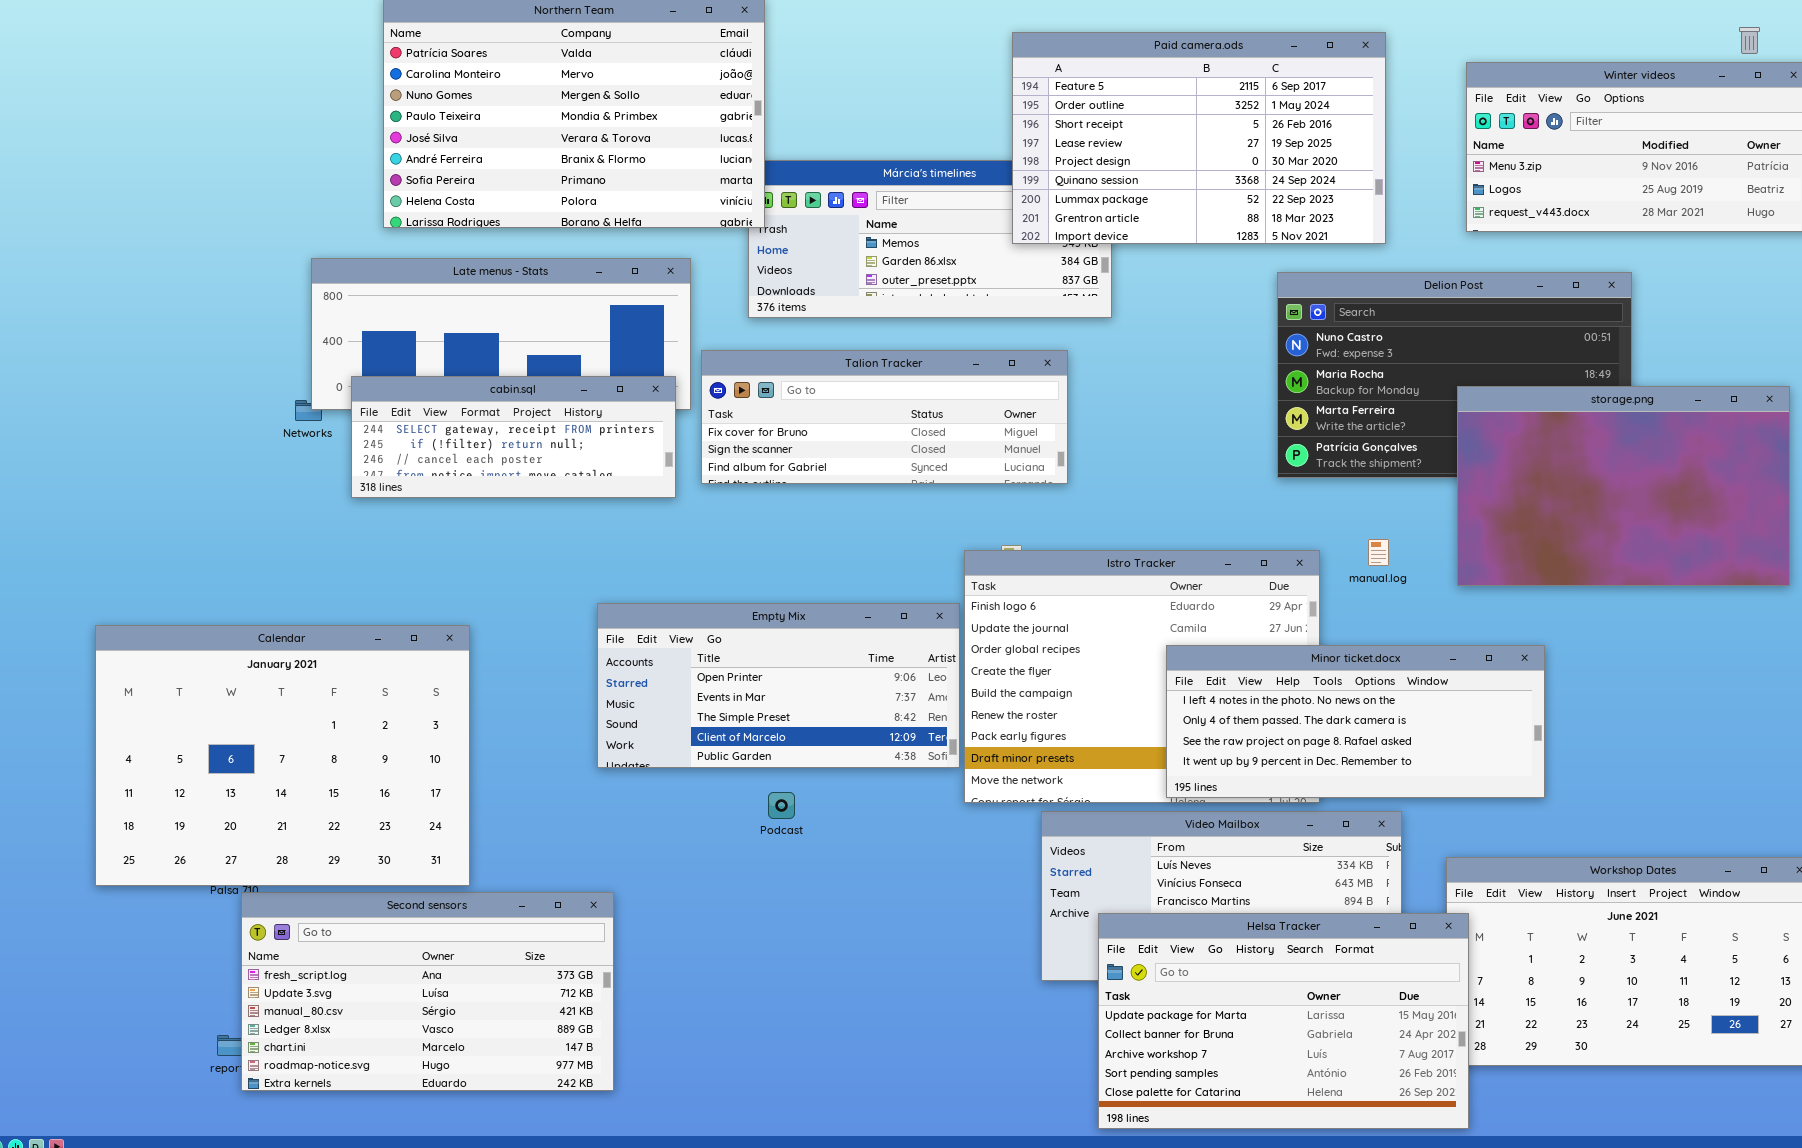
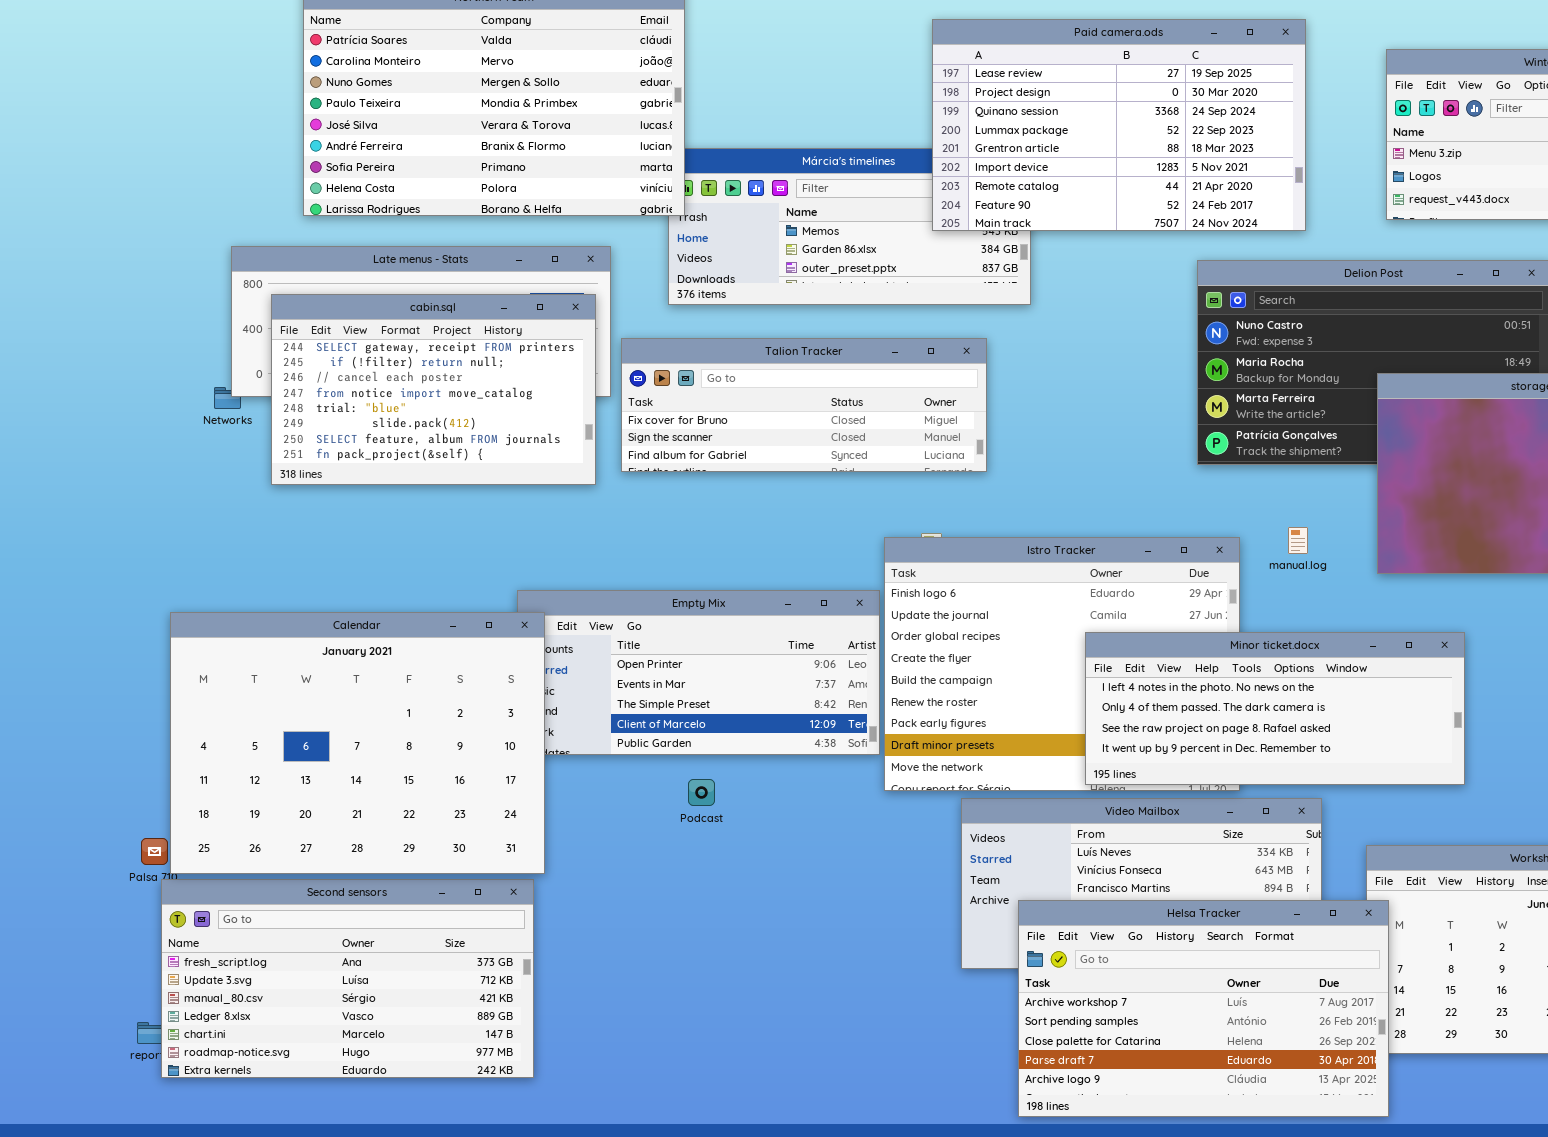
Paid camera.ods: [1012,32,1386,244] -> [932,19,1306,231], scrolled down 3 rows
cabin.sql: [351,376,676,498] -> [271,294,596,485], resized
Calendar: [95,625,470,886] -> [170,612,545,874], moved
Helsa Tracker: [1098,913,1469,1129] -> [1018,900,1389,1117], scrolled down 2 rows

